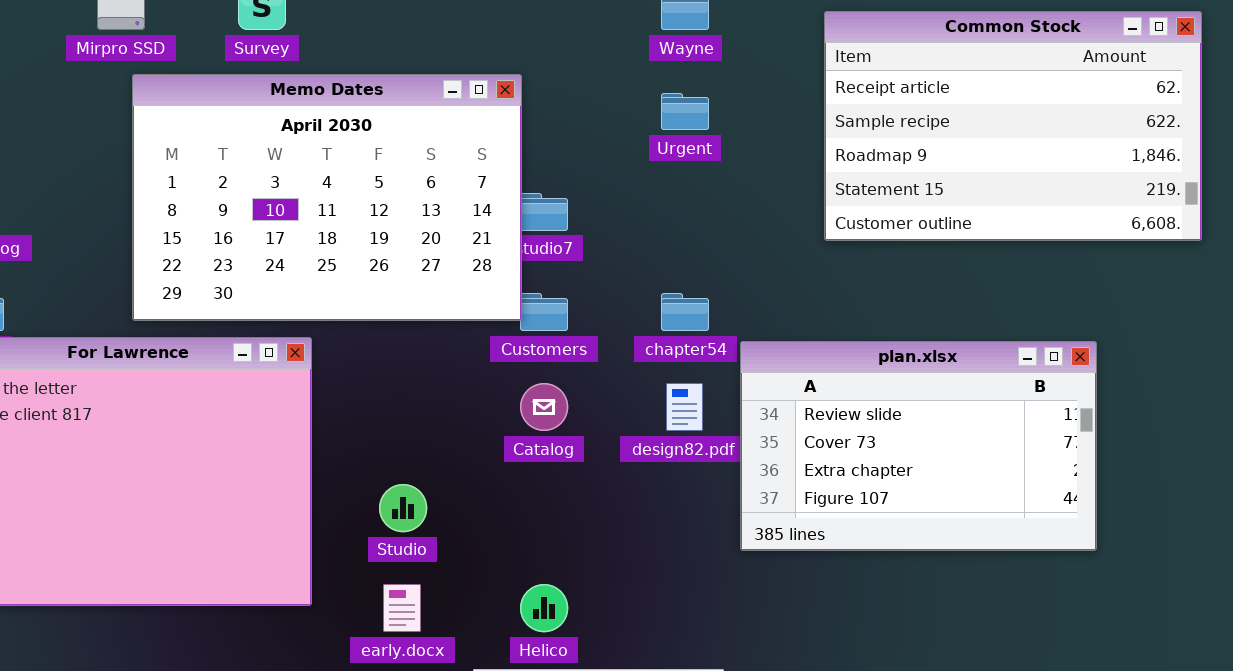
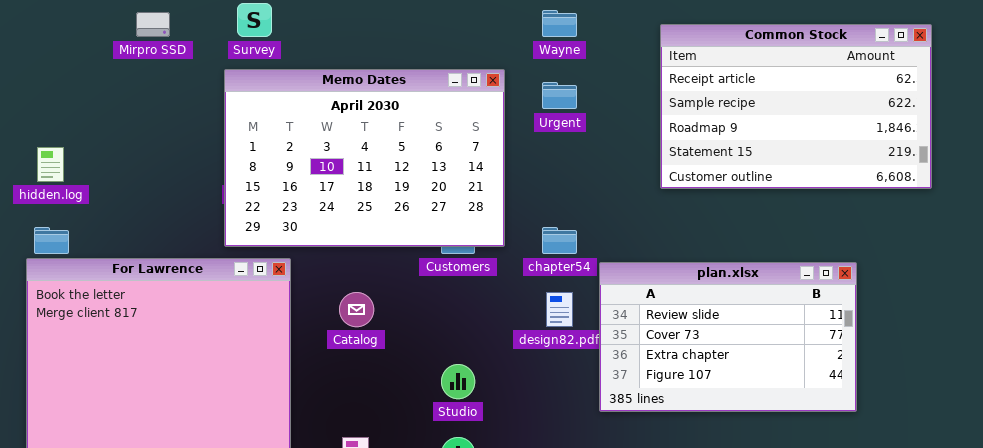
Memo Dates: [132,74,522,321] -> [224,69,505,247], moved
Catalog: [520,383,568,431] -> [339,292,374,327], moved
Studio: [379,484,427,532] -> [441,364,475,399], moved

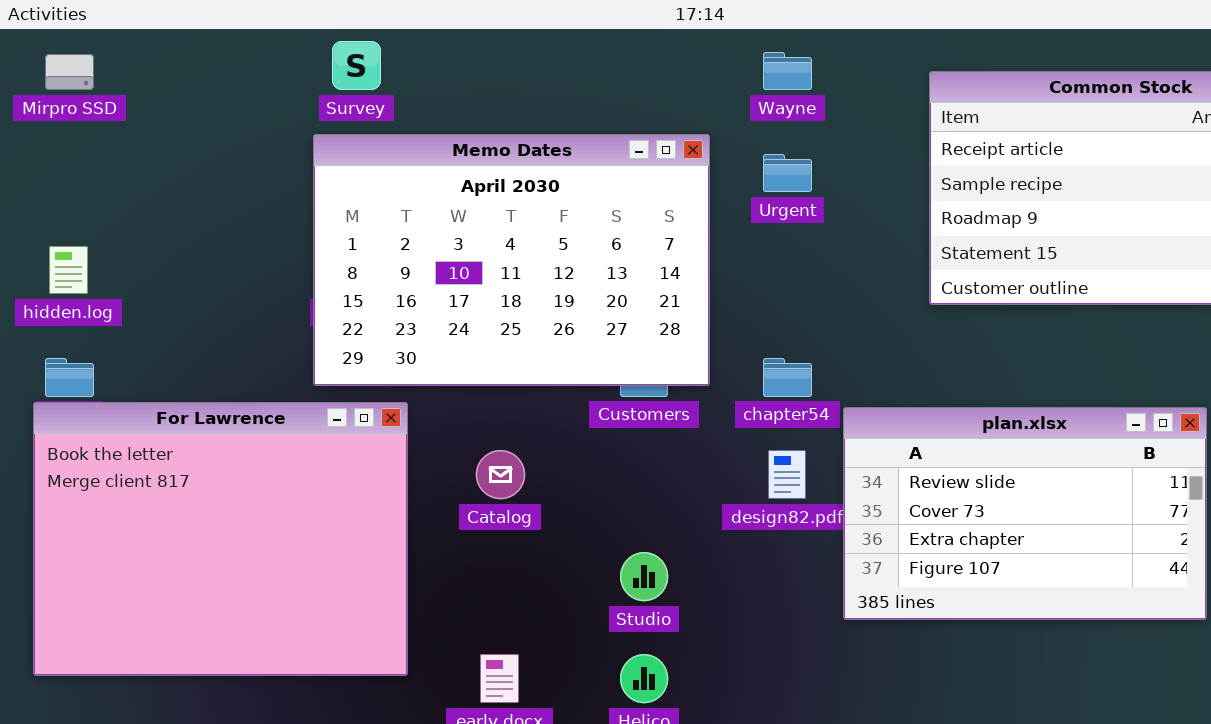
Mirpro SSD: [136,12,170,37] -> [45,54,94,90], moved

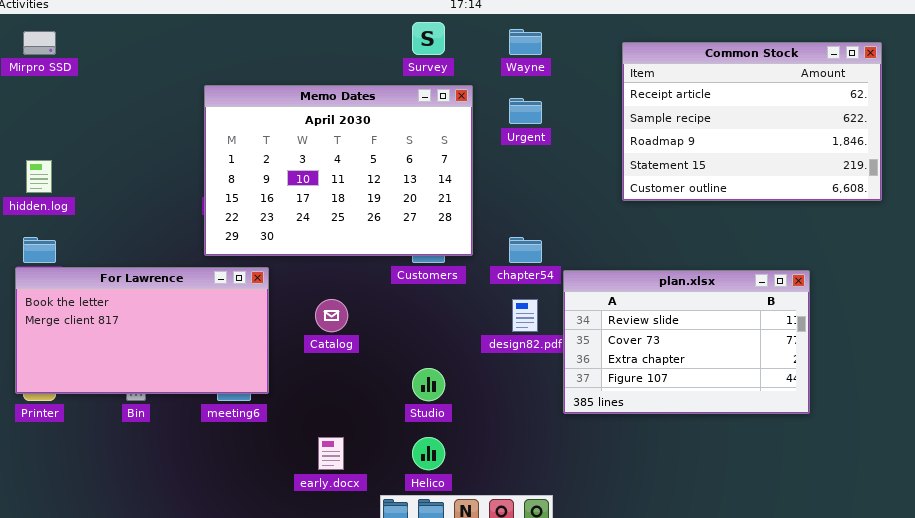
Survey: [332,41,381,90] -> [412,22,445,55], moved
For Lawrence: [33,402,408,676] -> [15,267,269,394], resized

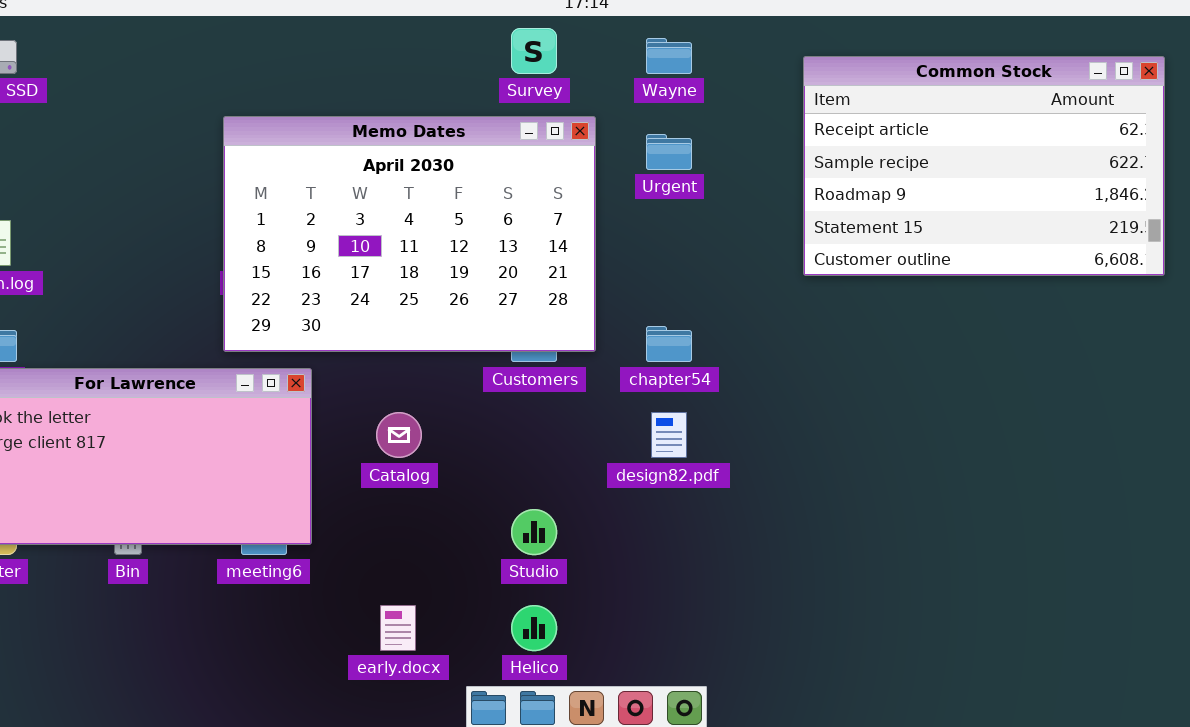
plan.xlsx: [563,270,810,414] -> none, closed

